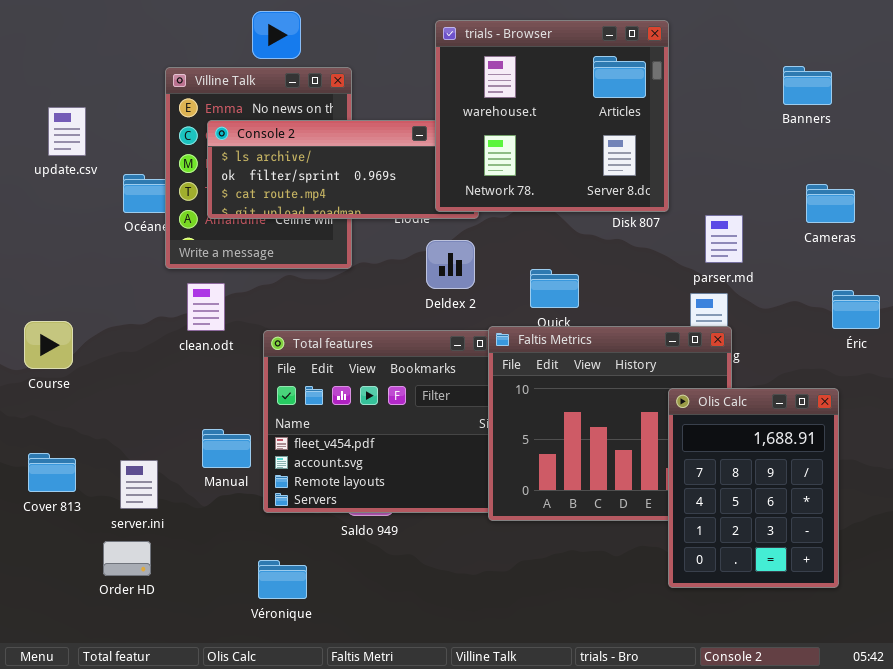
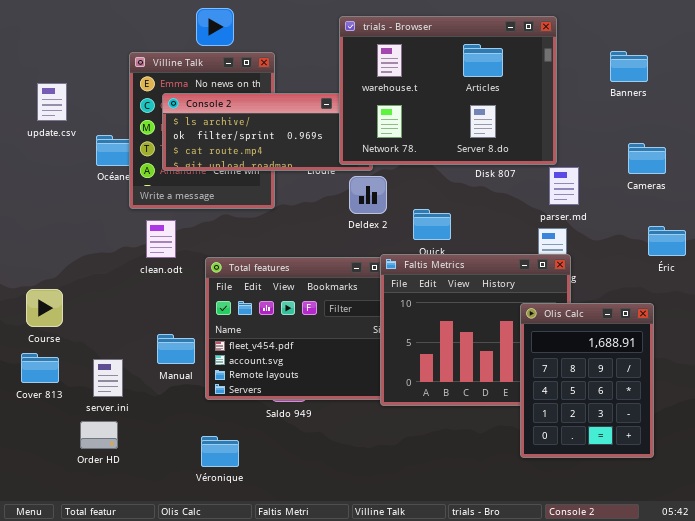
trials - Browser: [435,20,669,212] -> [339,16,557,165], resized
Deldex 2: [426,240,475,289] -> [349,176,387,214], moved
Course: [24,321,73,369] -> [26,289,63,327], moved

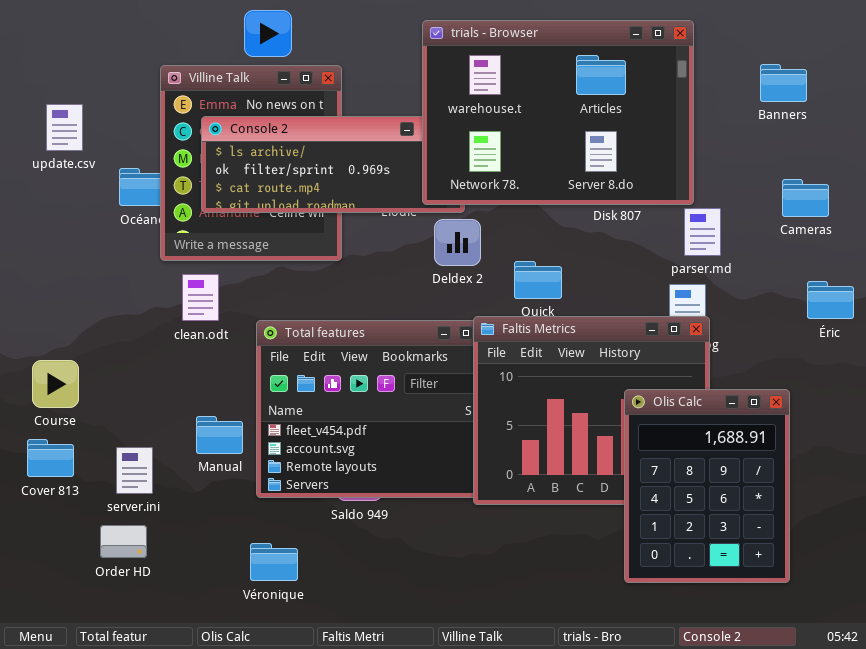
Olis Calc: [520,303,654,458] -> [624,389,790,583], moved

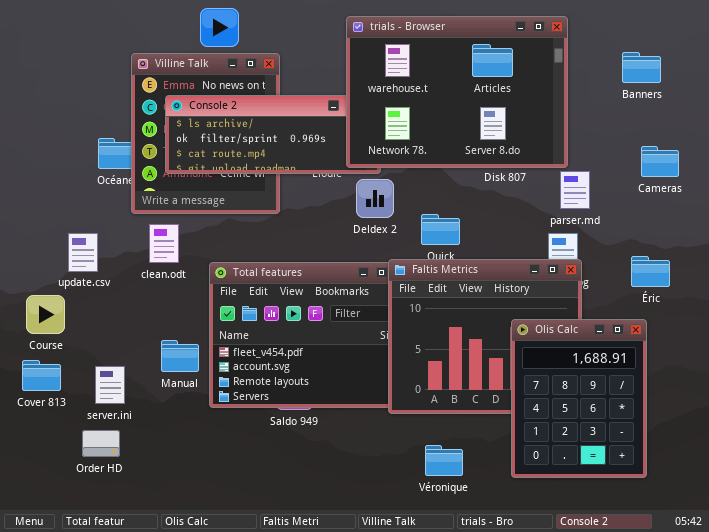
update.csv: [46,104,83,151] -> [68,233,98,272], moved
Éric: [807,281,854,319] -> [631,256,670,287], moved
Véronique: [250,543,298,581] -> [425,445,463,476], moved

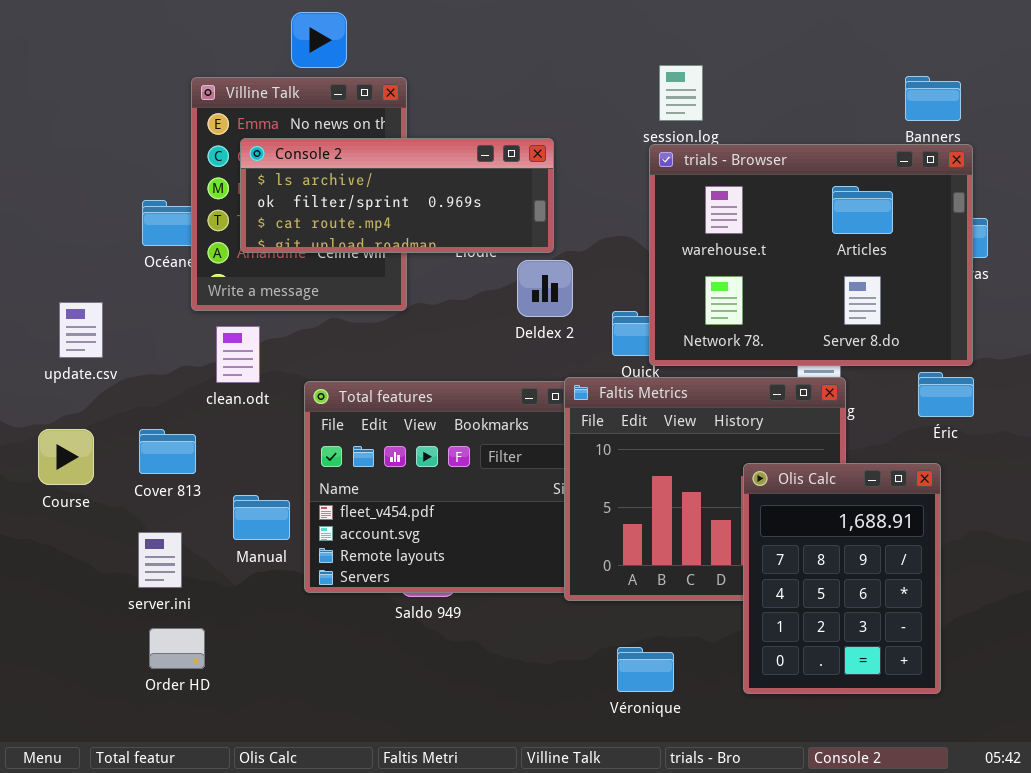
trials - Browser: [346,16,568,168] -> [649,144,973,366], moved
update.csv: [68,233,98,272] -> [59,302,103,358], moved
Cover 813: [22,360,61,391] -> [139,429,196,474], moved
Order HD: [82,430,120,457] -> [149,628,205,669], moved

